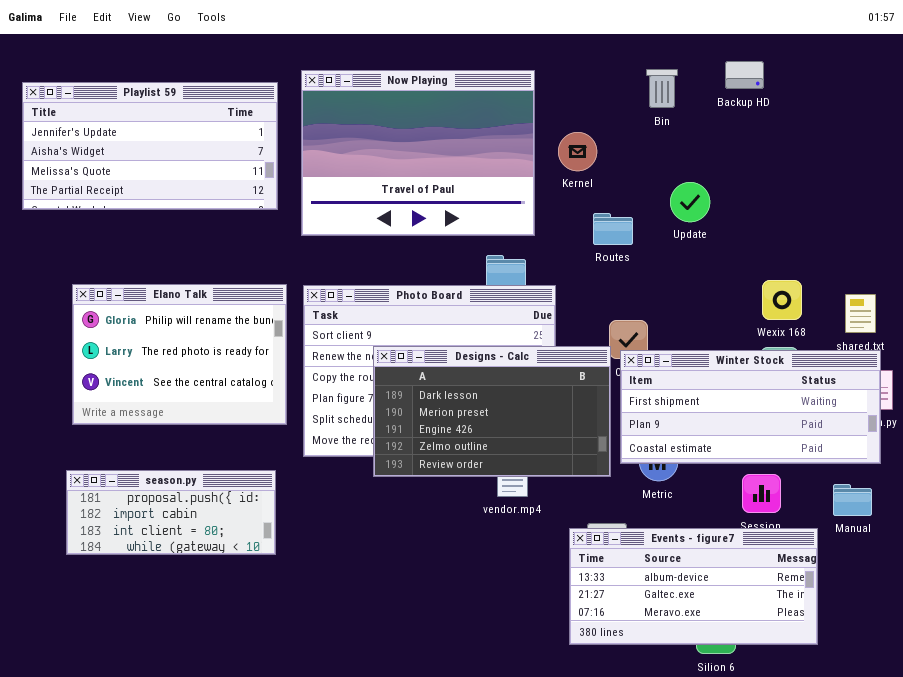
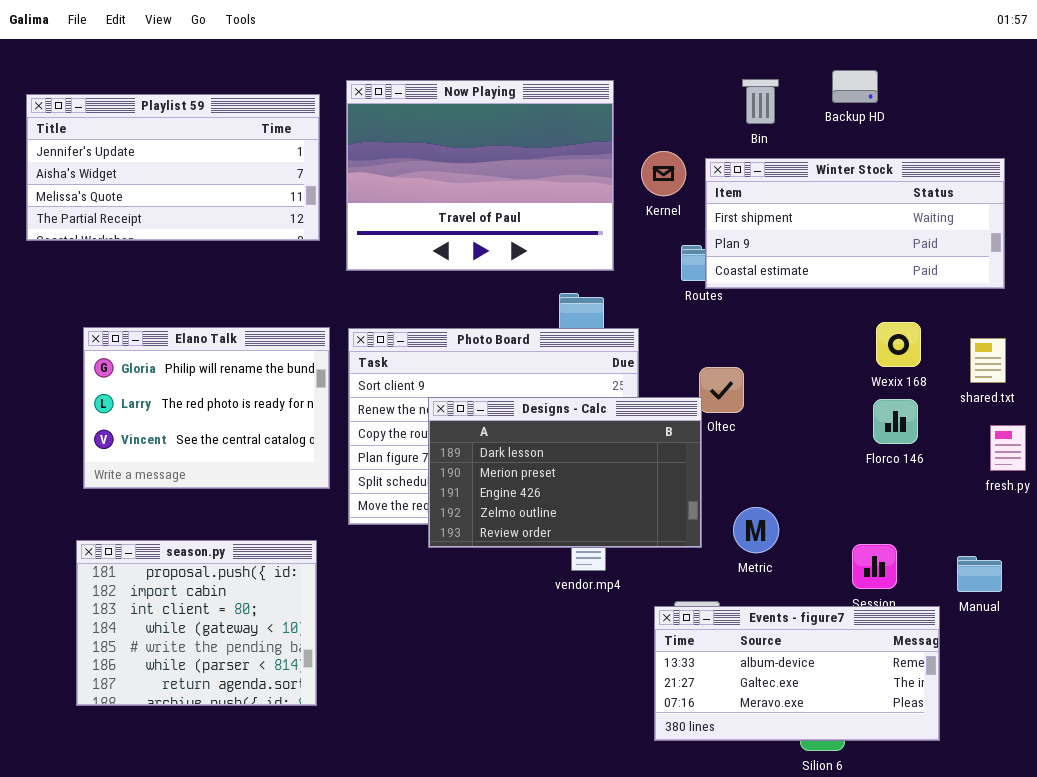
Winter Stock: [620,350,881,464] -> [705,158,1005,289], moved
season.py: [66,470,276,555] -> [76,540,317,706], resized

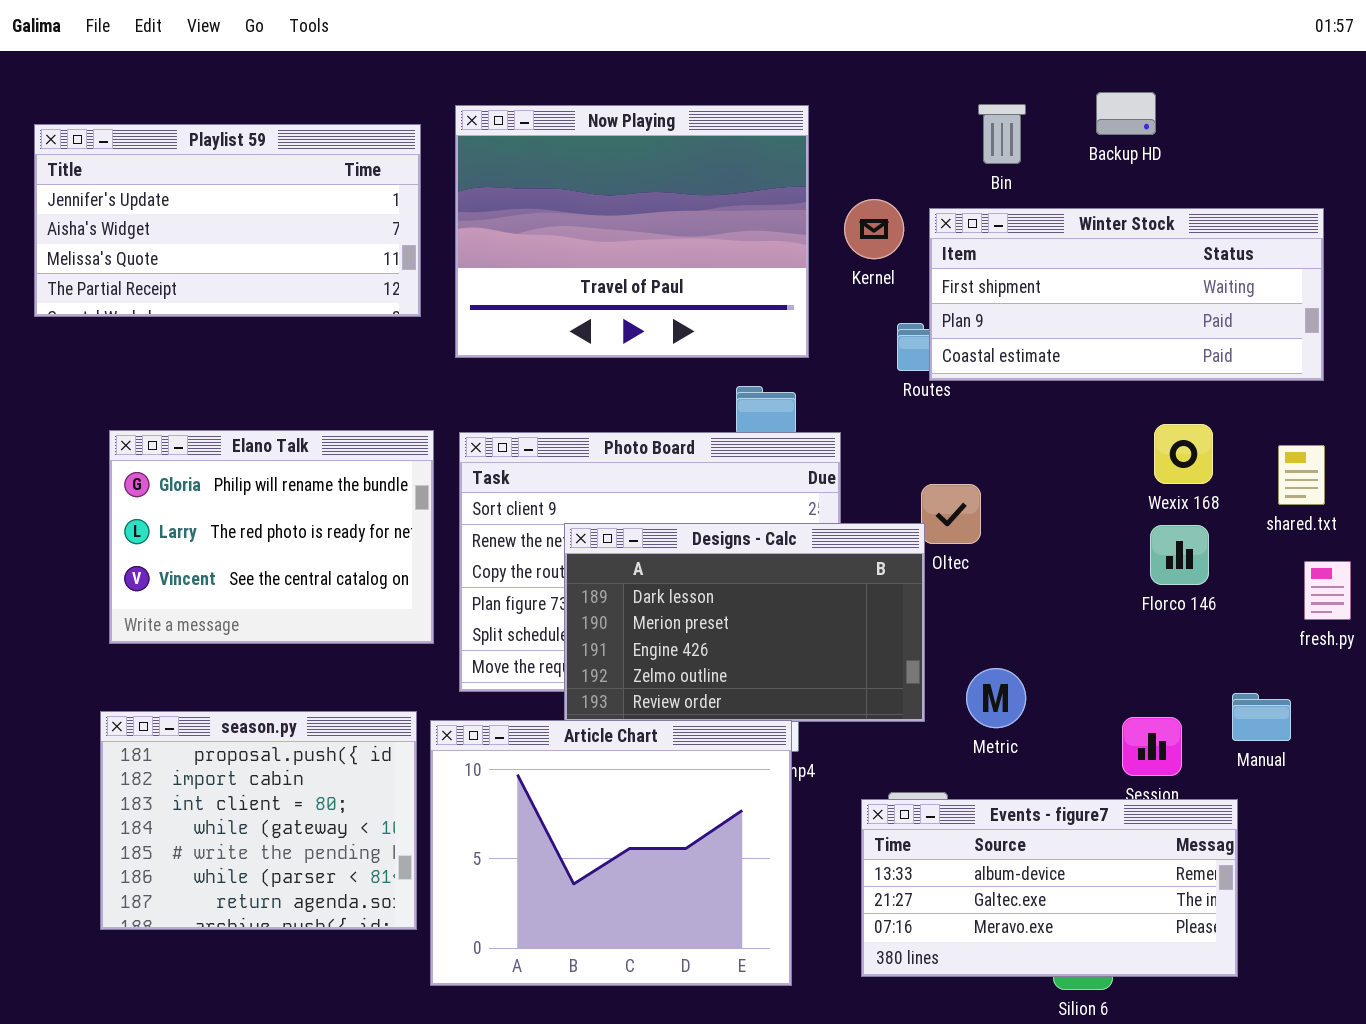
Article Chart: none -> [430,720,792,986], opened
Manual: [957,556,1002,592] -> [1232,693,1291,741], moved

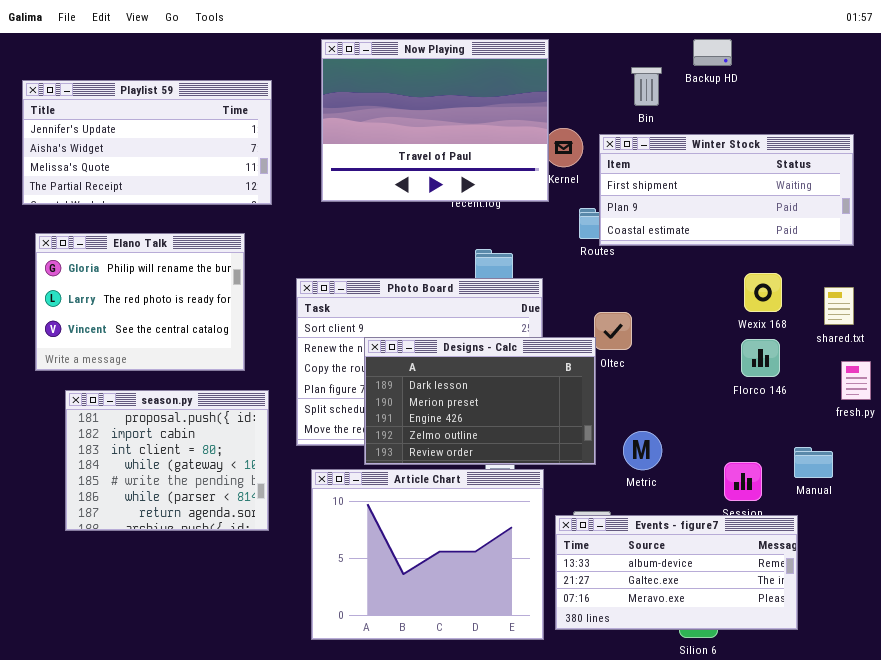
Backup HD: [1096,92,1156,135] -> [693,39,732,66], moved
Now Playing: [455,105,809,358] -> [321,39,549,202], moved
Elano Talk: [109,430,434,644] -> [35,233,245,371], moved
season.py: [100,711,417,930] -> [65,390,269,531], moved
Article Chart: [430,720,792,986] -> [311,469,544,640], moved

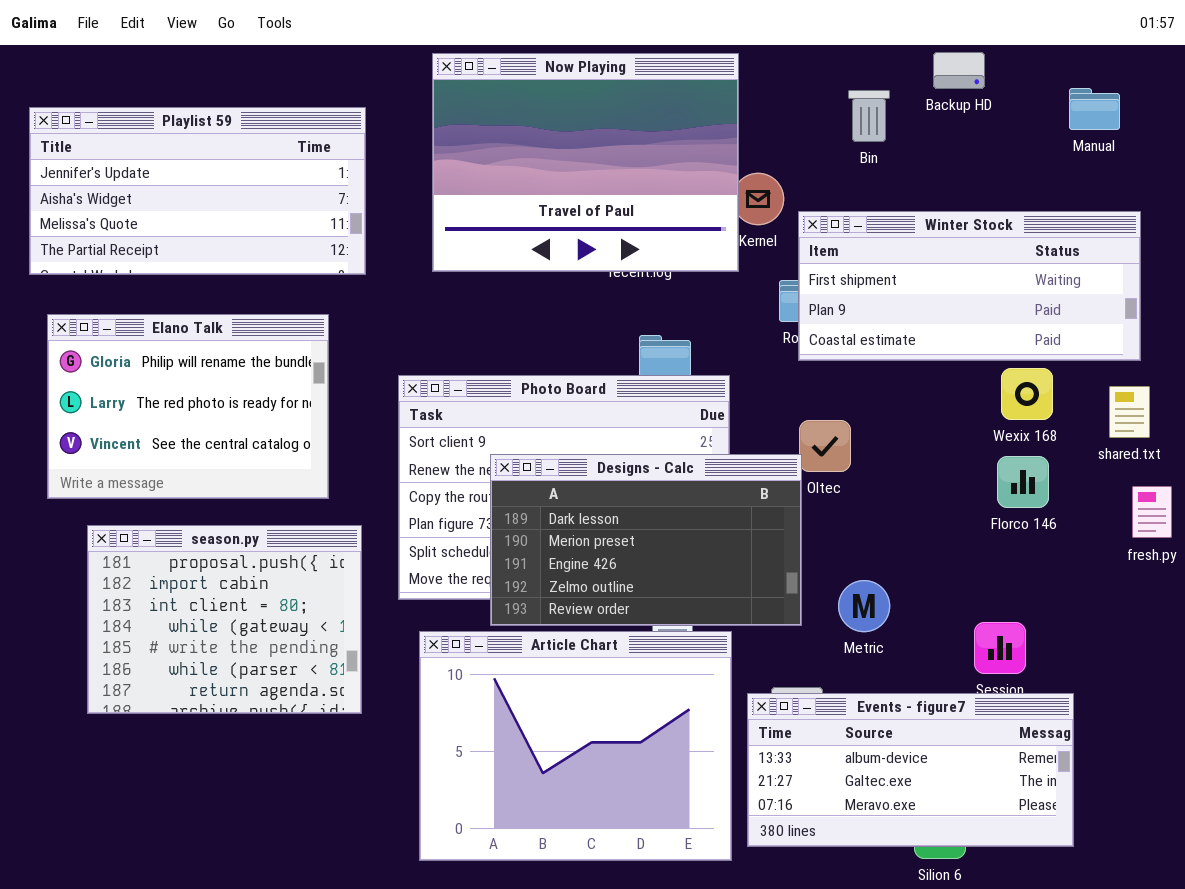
Winter Stock: [599,134,854,246] -> [798,211,1141,361], moved
Manual: [794,447,833,478] -> [1069,88,1120,130], moved

